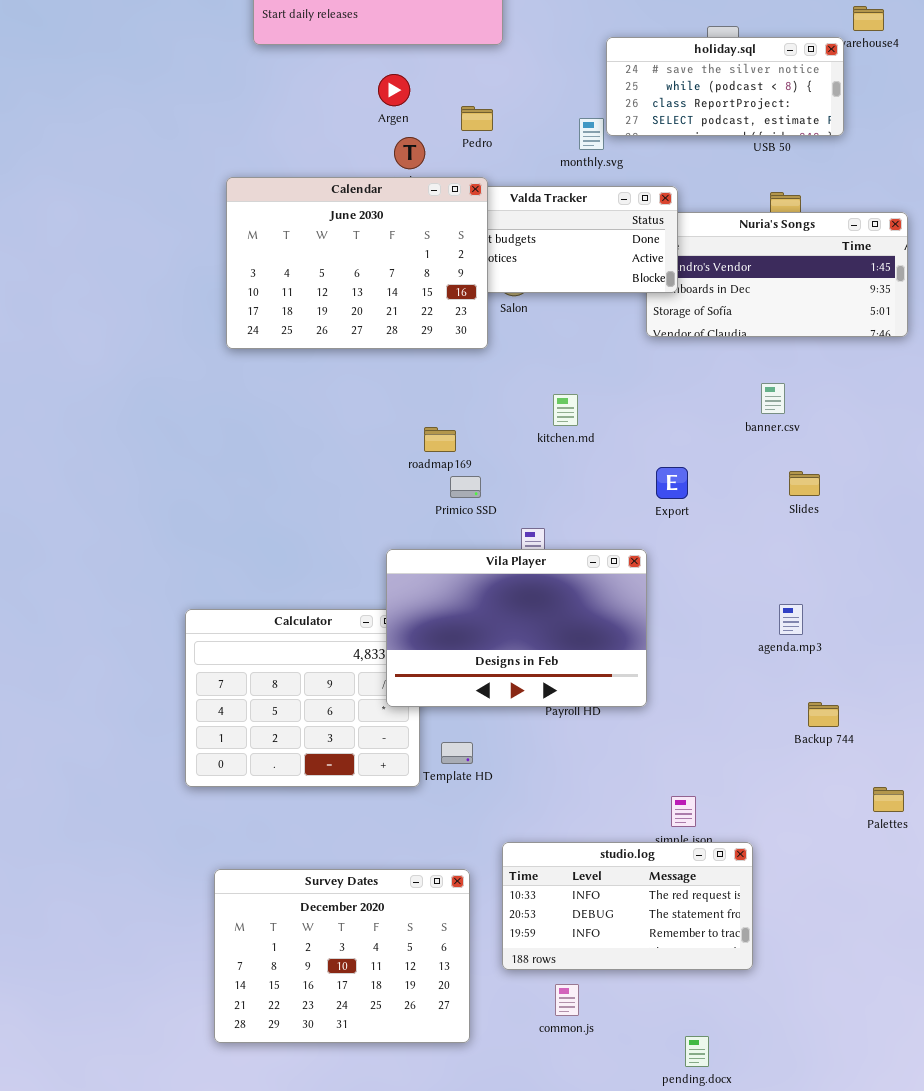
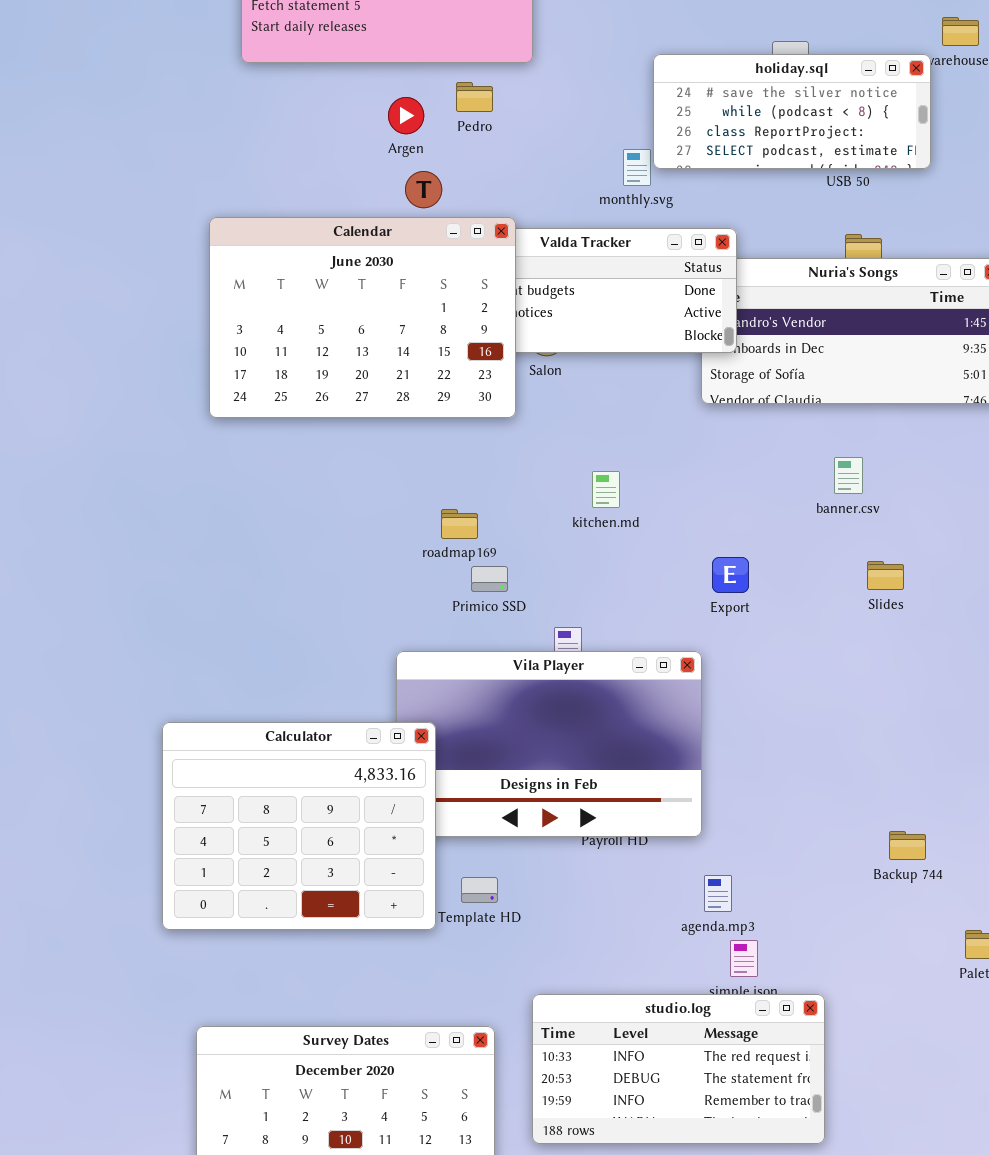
Pedro: [461,106,493,131] -> [456,82,493,112], moved
agenda.mp3: [779,604,803,635] -> [704,875,732,912], moved
Calculator: [185,609,420,787] -> [162,722,436,930], raised

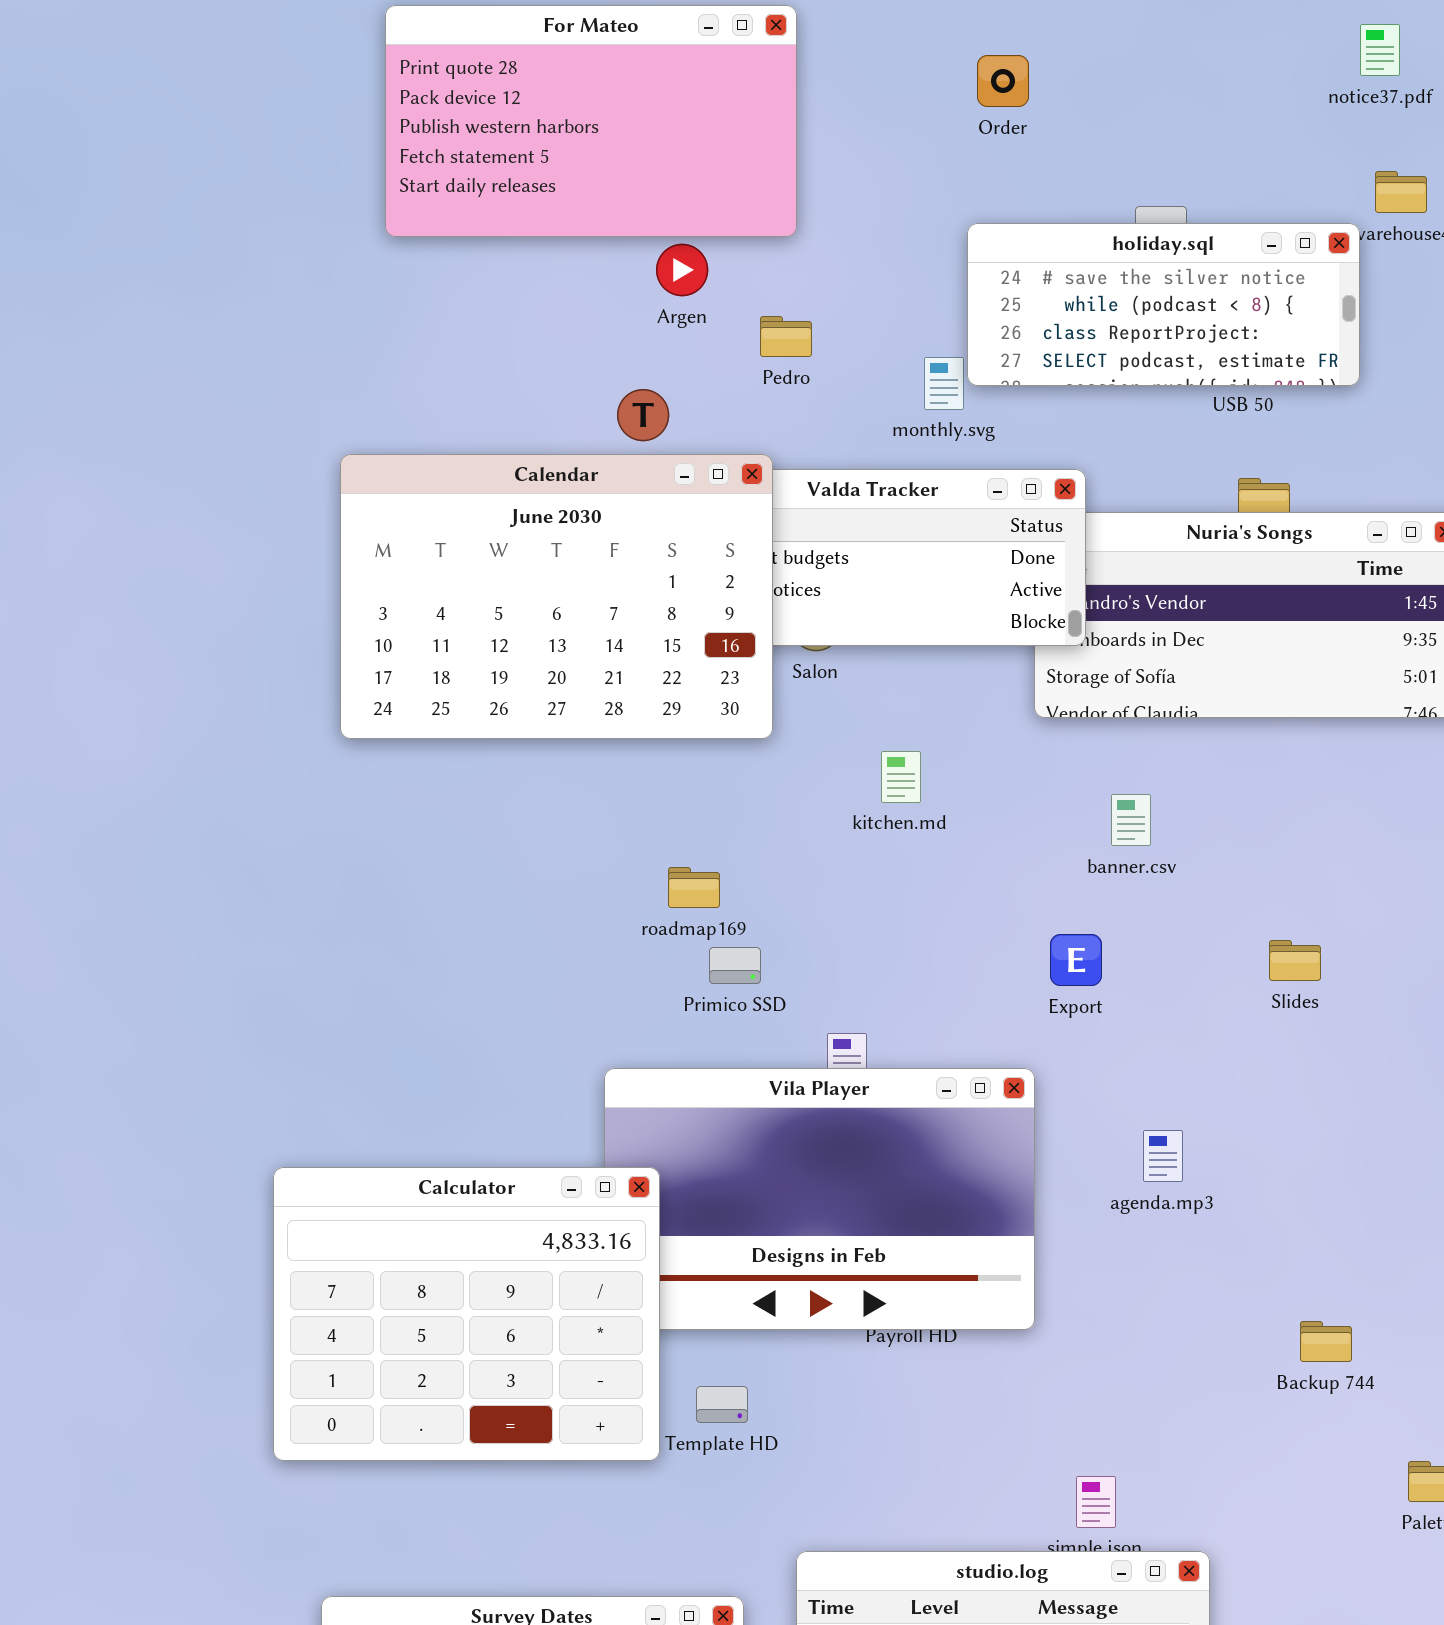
Pedro: [456,82,493,112] -> [760,316,812,357], moved
Argen: [388,97,424,134] -> [656,244,708,296], moved
banner.csv: [834,457,863,494] -> [1111,794,1151,846], moved
kitchen.md: [592,471,620,508] -> [881,751,921,803], moved
agenda.mp3: [704,875,732,912] -> [1143,1130,1183,1182], moved

